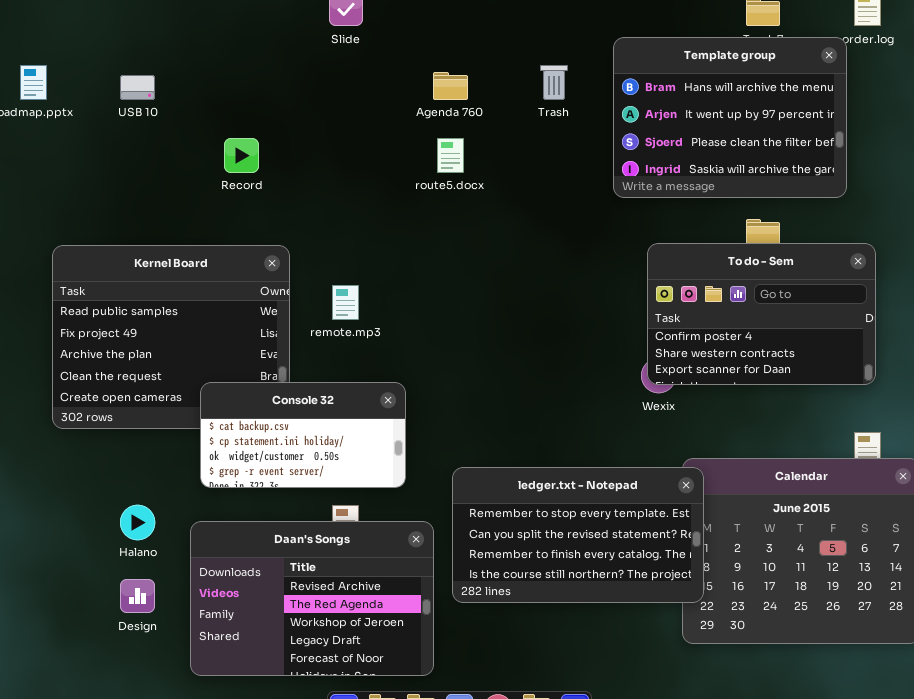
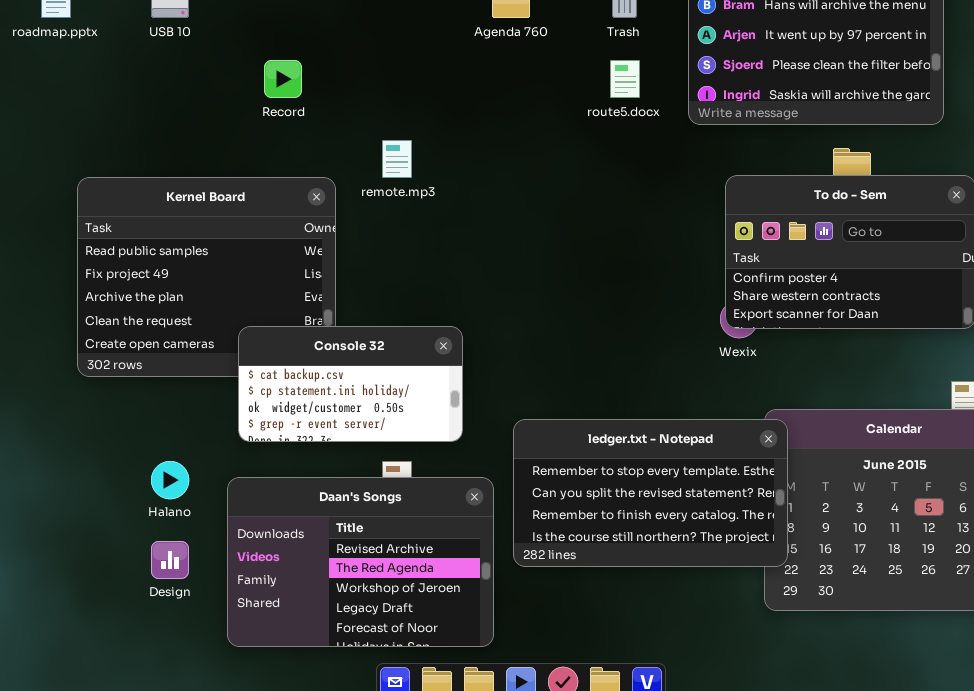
route5.docx: [437,138,464,173] -> [610,60,640,98], moved
remote.mp3: [332,285,359,320] -> [382,140,412,178], moved

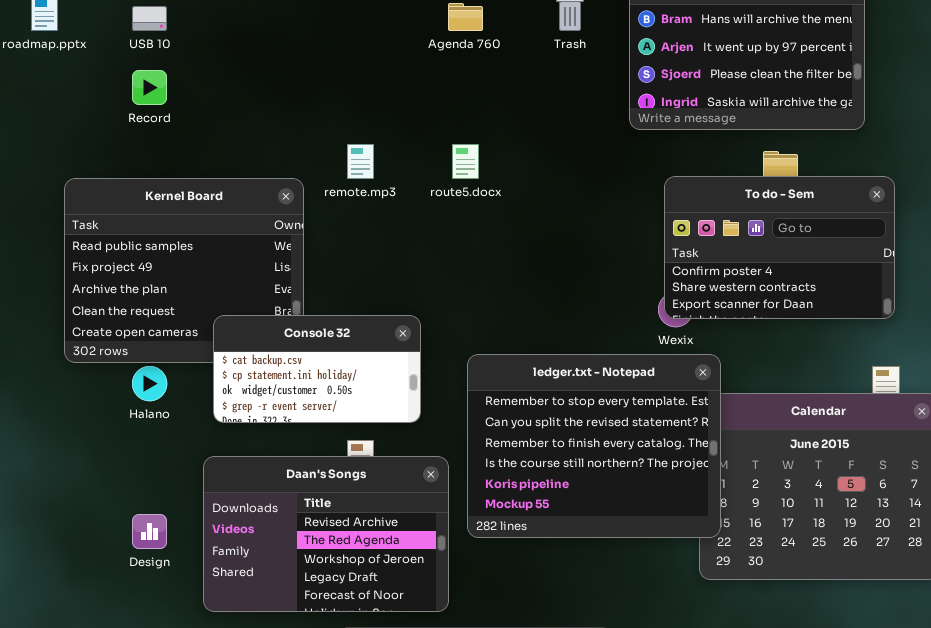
Record: [264,60,302,98] -> [132,70,167,105], moved
route5.docx: [610,60,640,98] -> [452,144,479,179], moved
ledger.txt - Notepad: [513,419,788,567] -> [467,354,721,538], resized
Halano: [151,461,189,499] -> [132,366,167,401], moved

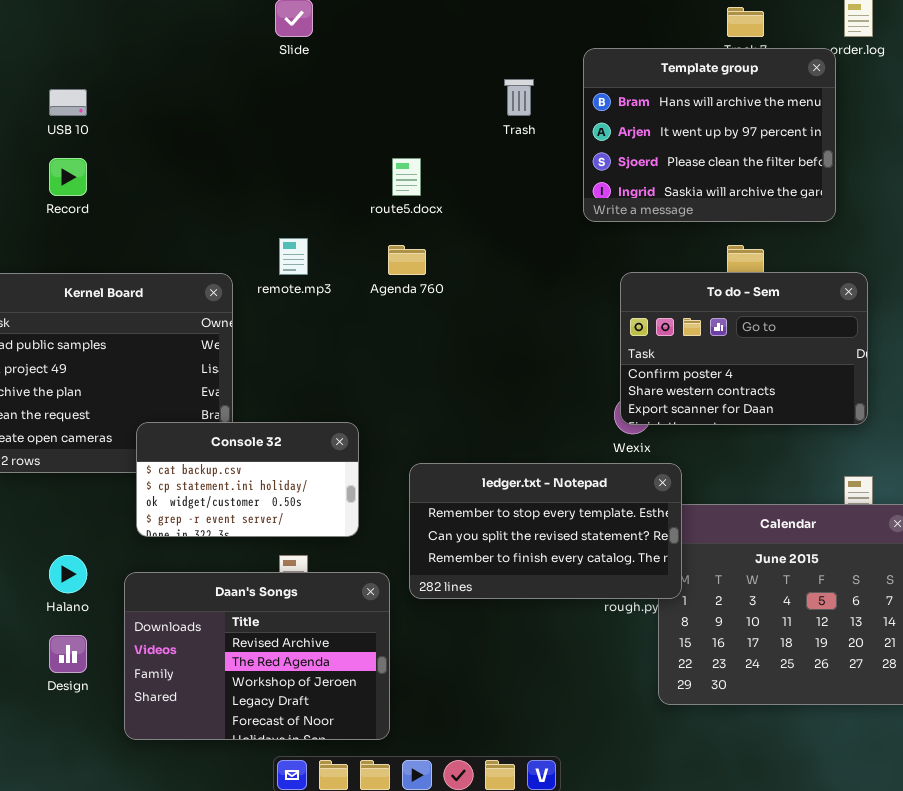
Agenda 760: [448,3,483,31] -> [388,245,426,275], moved
route5.docx: [452,144,479,179] -> [392,158,421,196], moved
ledger.txt - Notepad: [467,354,721,538] -> [409,463,682,599], resized
Halano: [132,366,167,401] -> [49,555,87,593], moved

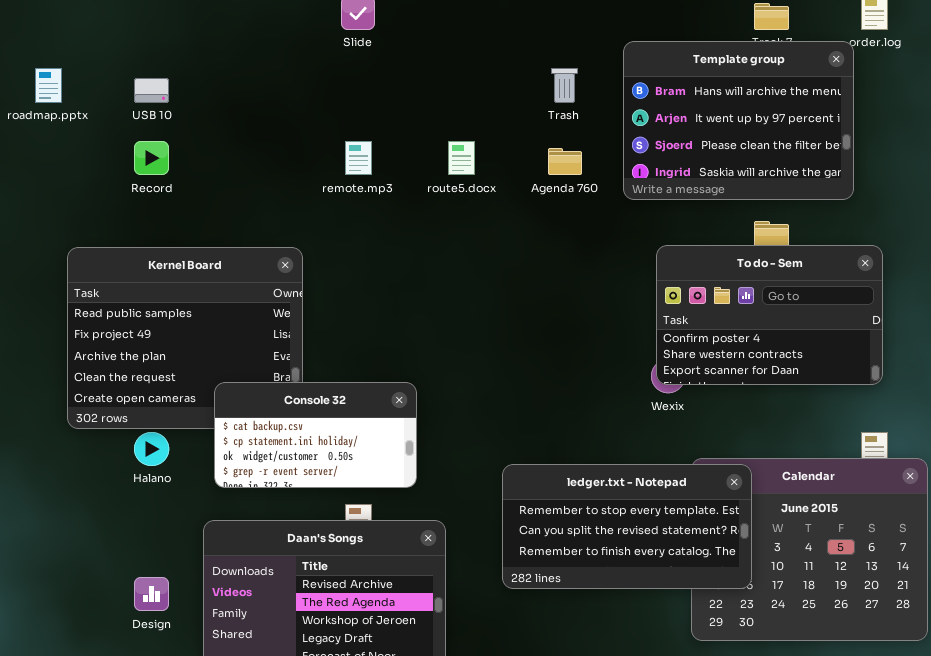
remote.mp3: [279,238,308,275] -> [345,141,372,175], moved
Agenda 760: [388,245,426,275] -> [548,148,582,175], moved
ledger.txt - Notepad: [409,463,682,599] -> [502,464,752,589], moved
Halano: [49,555,87,593] -> [134,432,169,466], moved

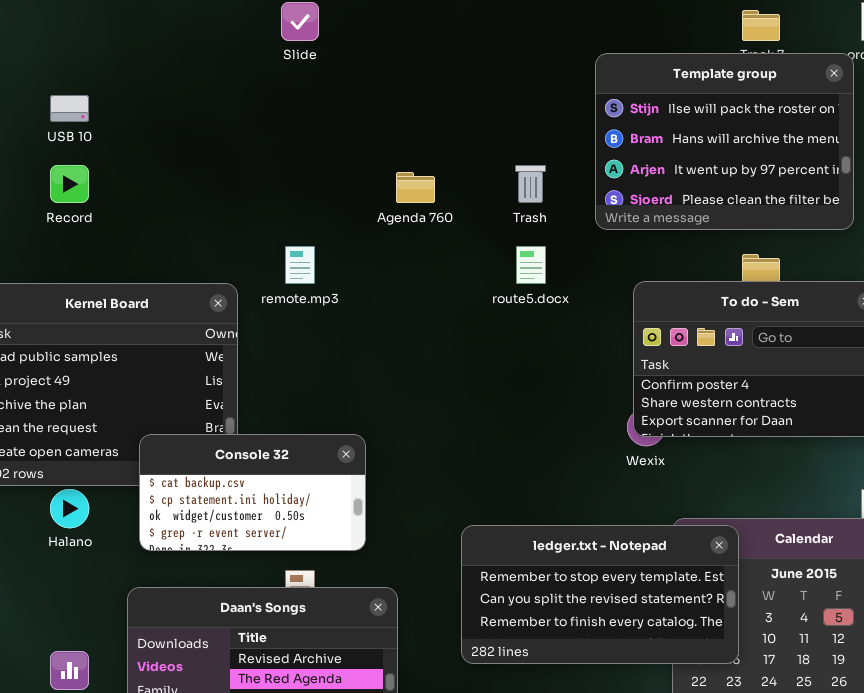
Template group: [623,41,854,200] -> [595,53,854,230], scrolled up 1 row
Trash: [551,68,578,103] -> [515,165,546,203], moved
remote.mp3: [345,141,372,175] -> [285,246,315,284], moved
route5.docx: [448,141,475,175] -> [516,246,546,284], moved
Agenda 760: [548,148,582,175] -> [396,172,435,203], moved

